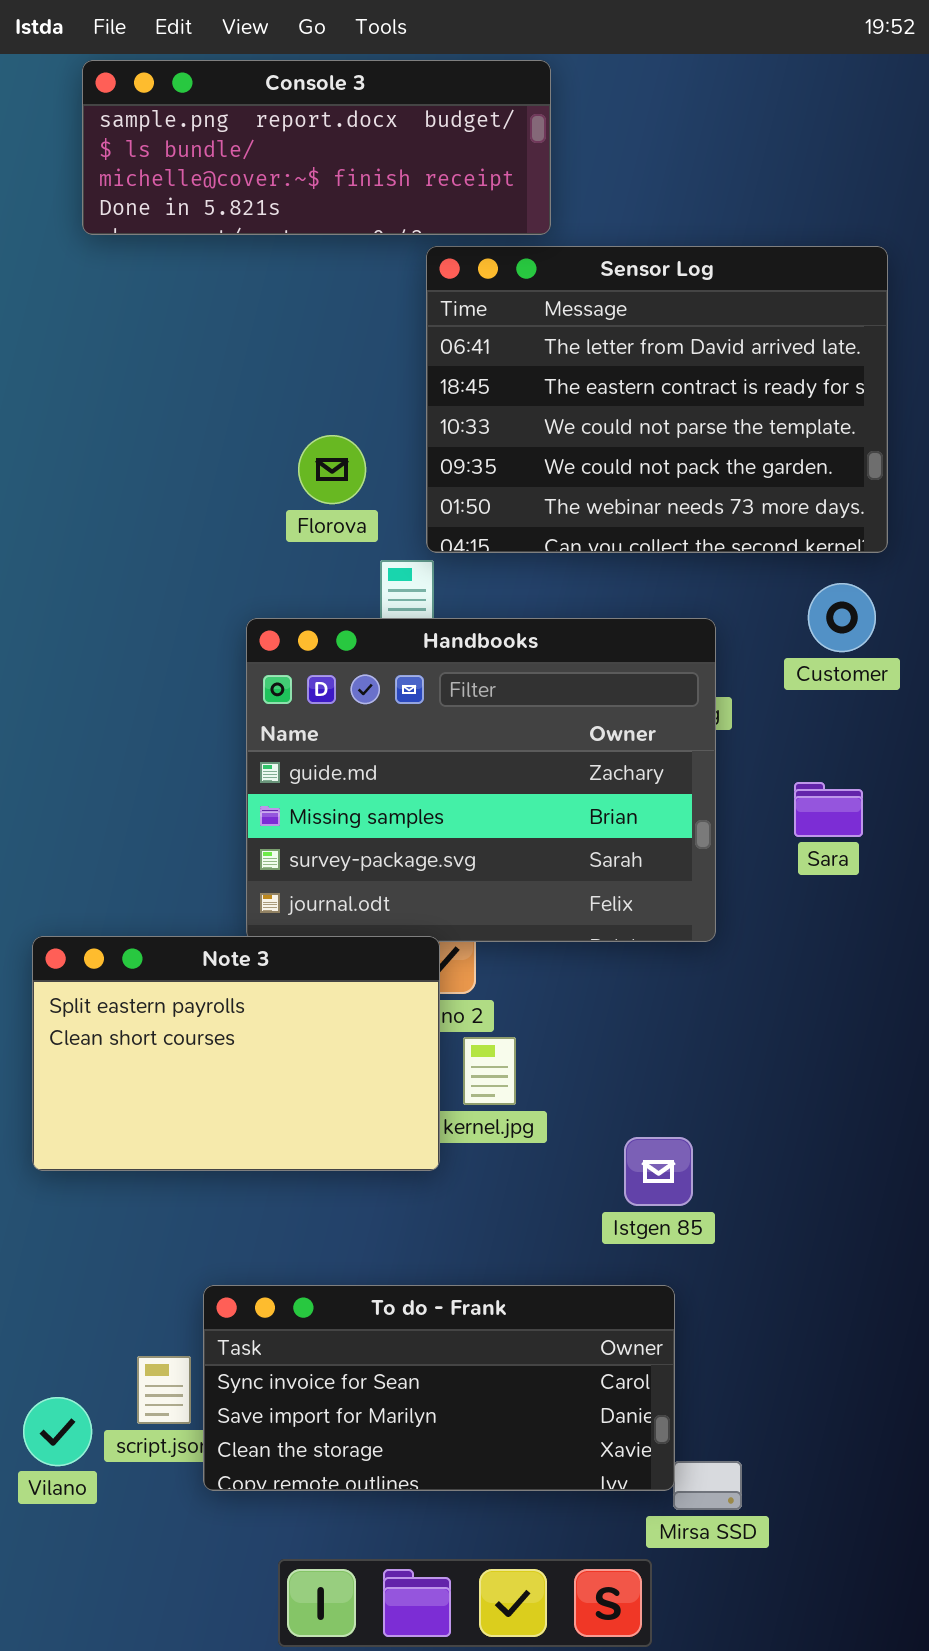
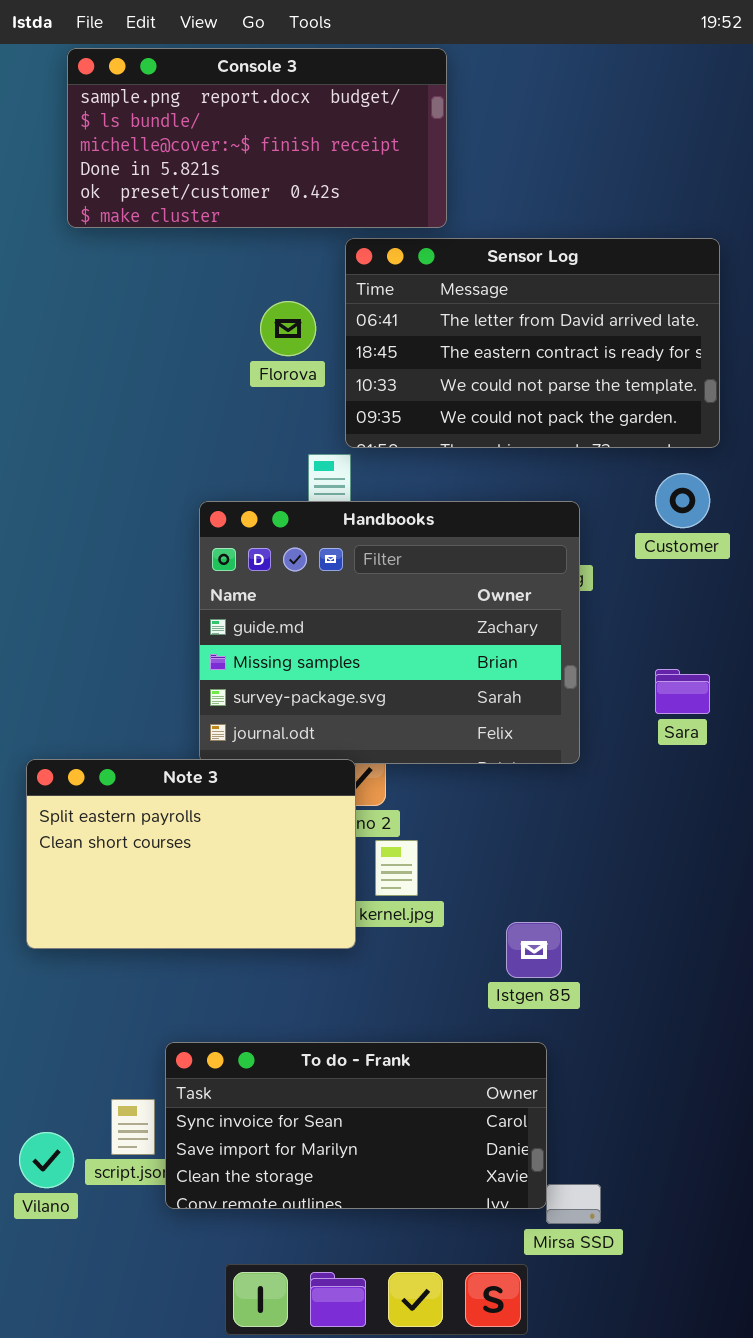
Console 3: [82,60,551,235] -> [67,48,447,228], resized
Sensor Log: [426,246,888,553] -> [345,238,720,448], resized
Florova: [298,435,366,504] -> [260,301,316,356], moved
Sara: [794,782,863,837] -> [655,669,710,714], moved

